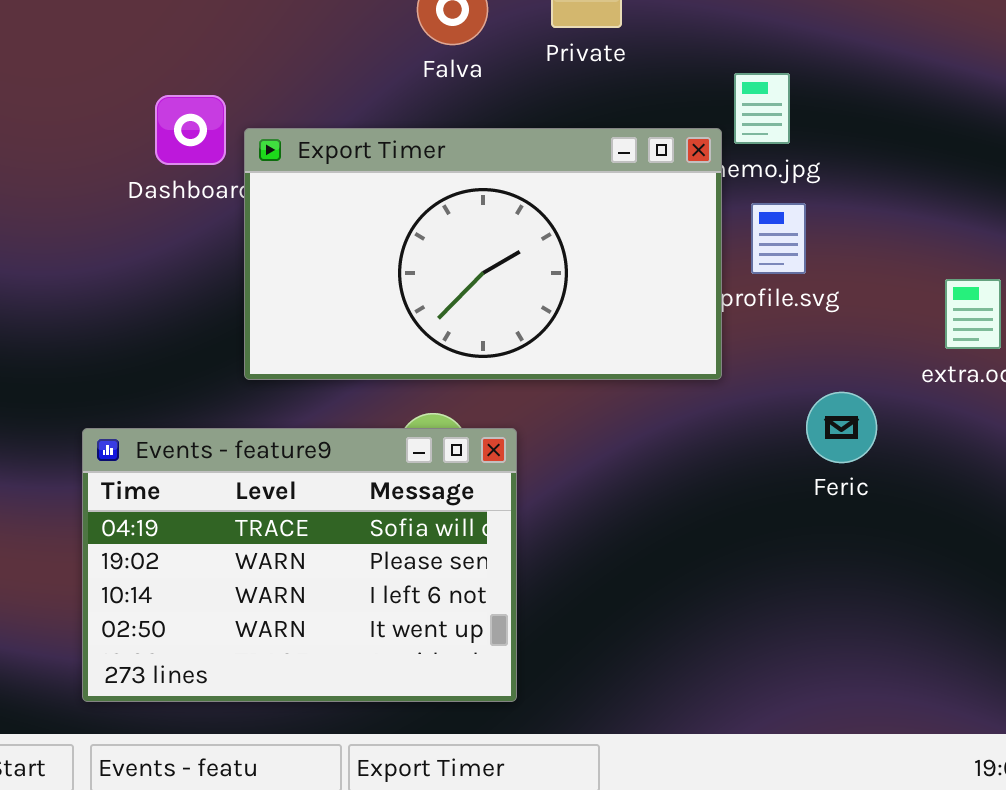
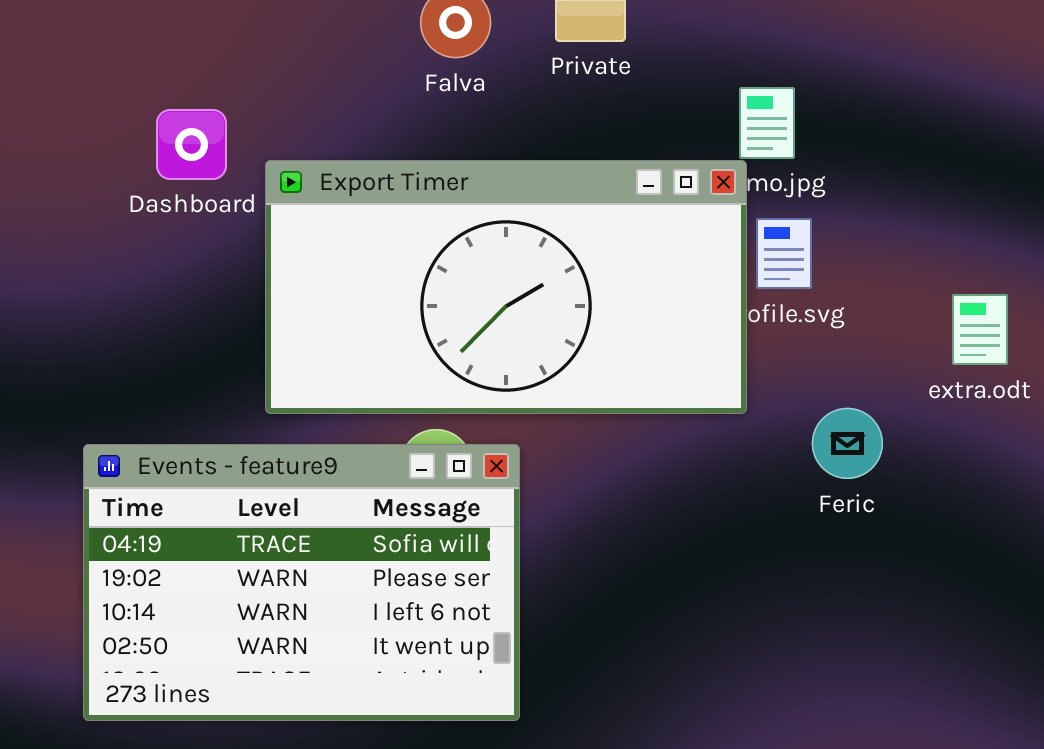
Export Timer: [244,128,722,380] -> [265,160,747,414], moved

